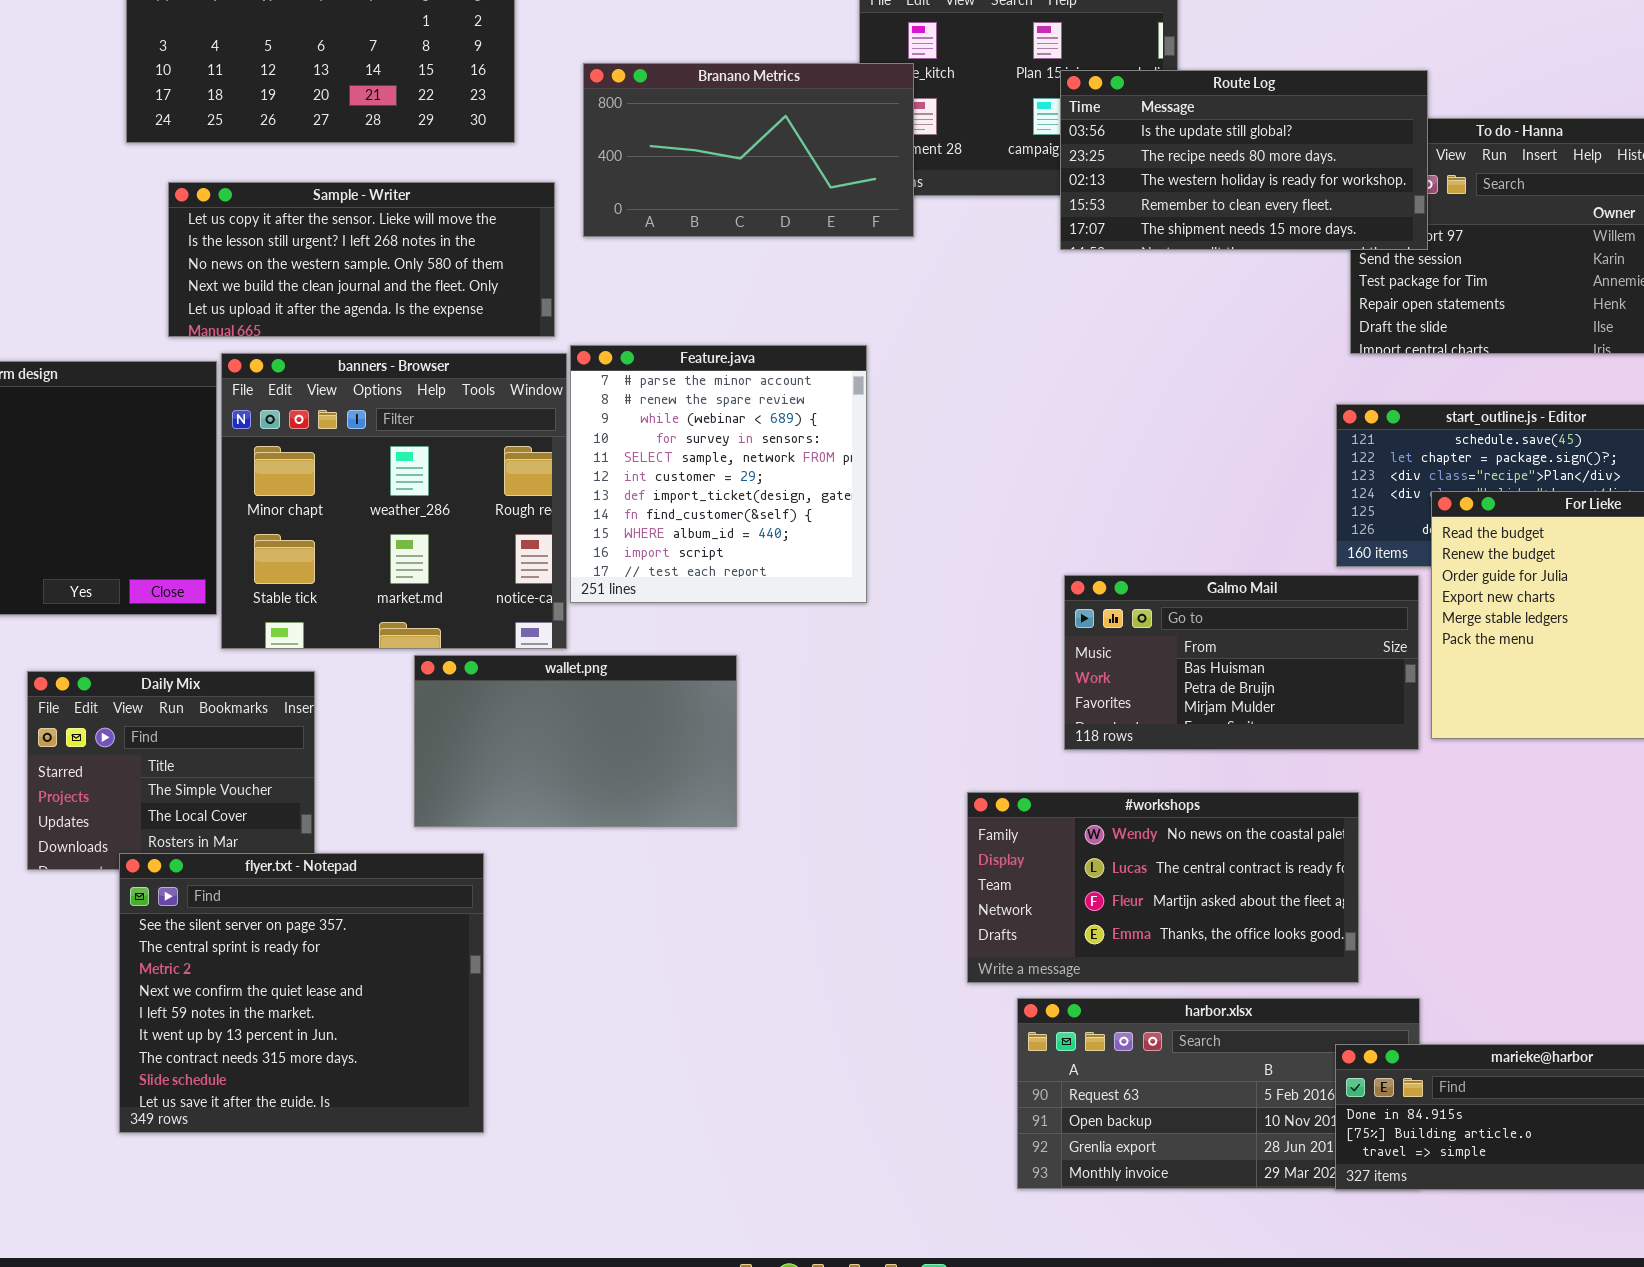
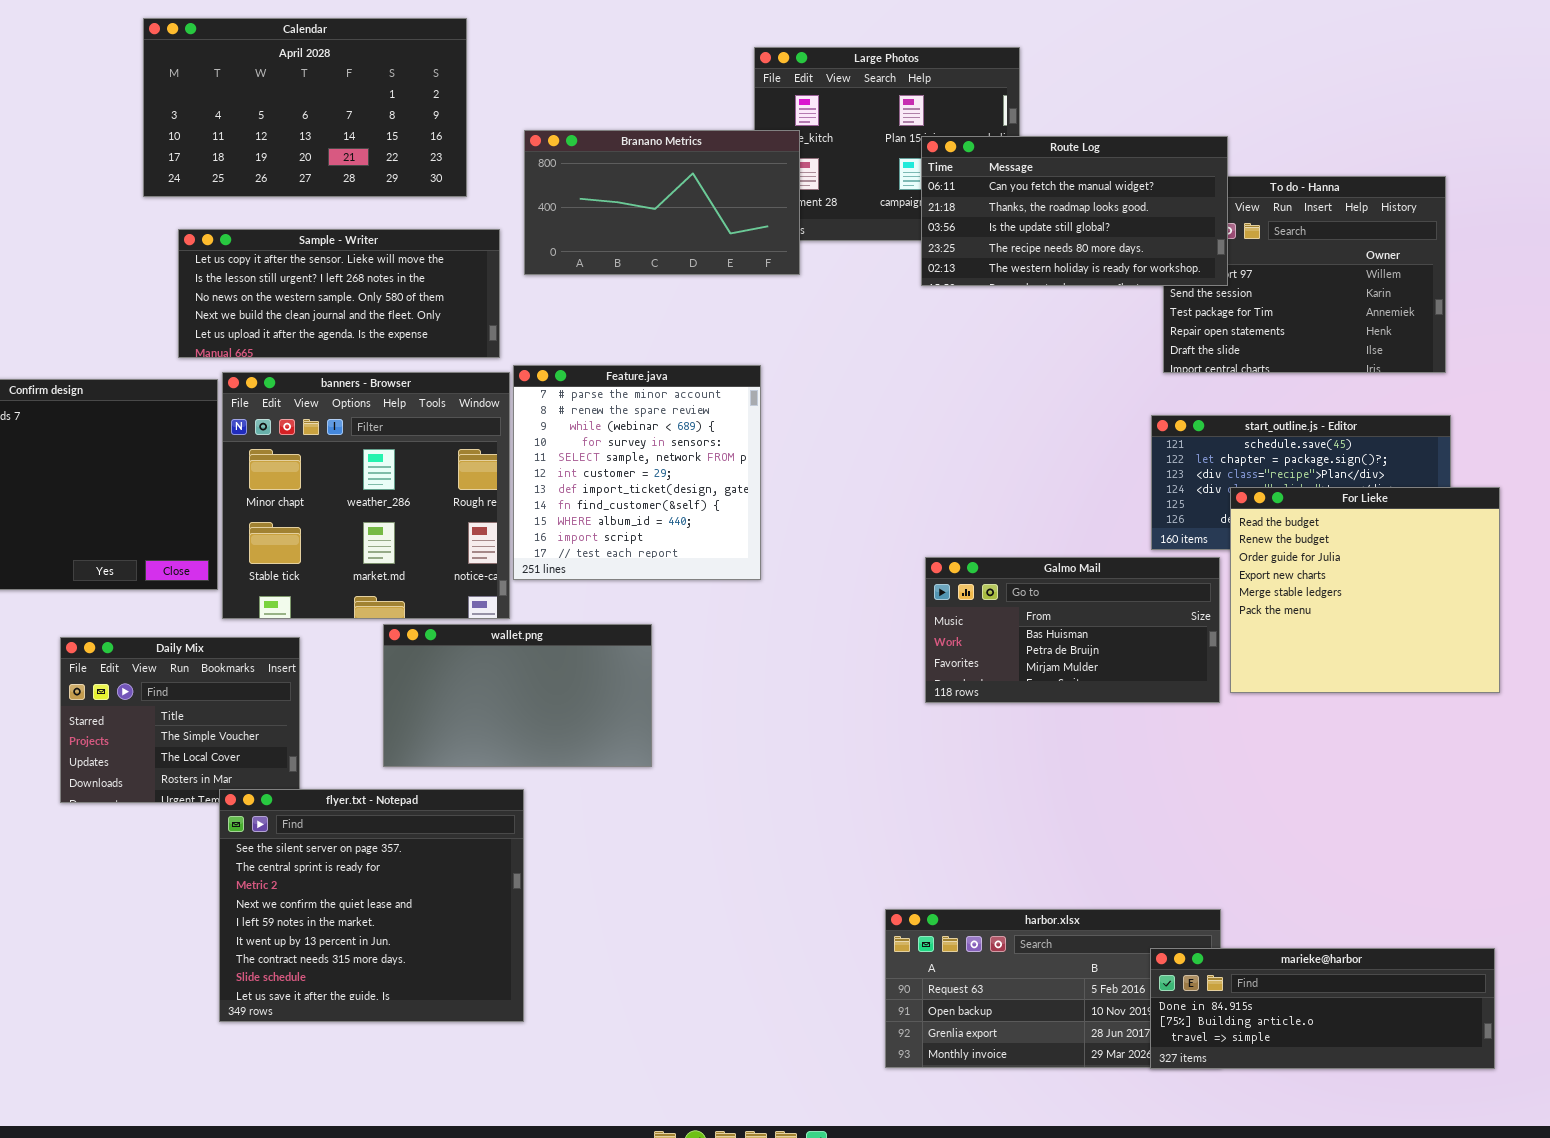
Route Log: [1060,70,1428,250] -> [921,136,1228,286], scrolled up 2 rows
#workshops: [967,792,1359,983] -> none, closed
flyer.txt - Notepad: [119,853,484,1133] -> [219,789,524,1022], moved

